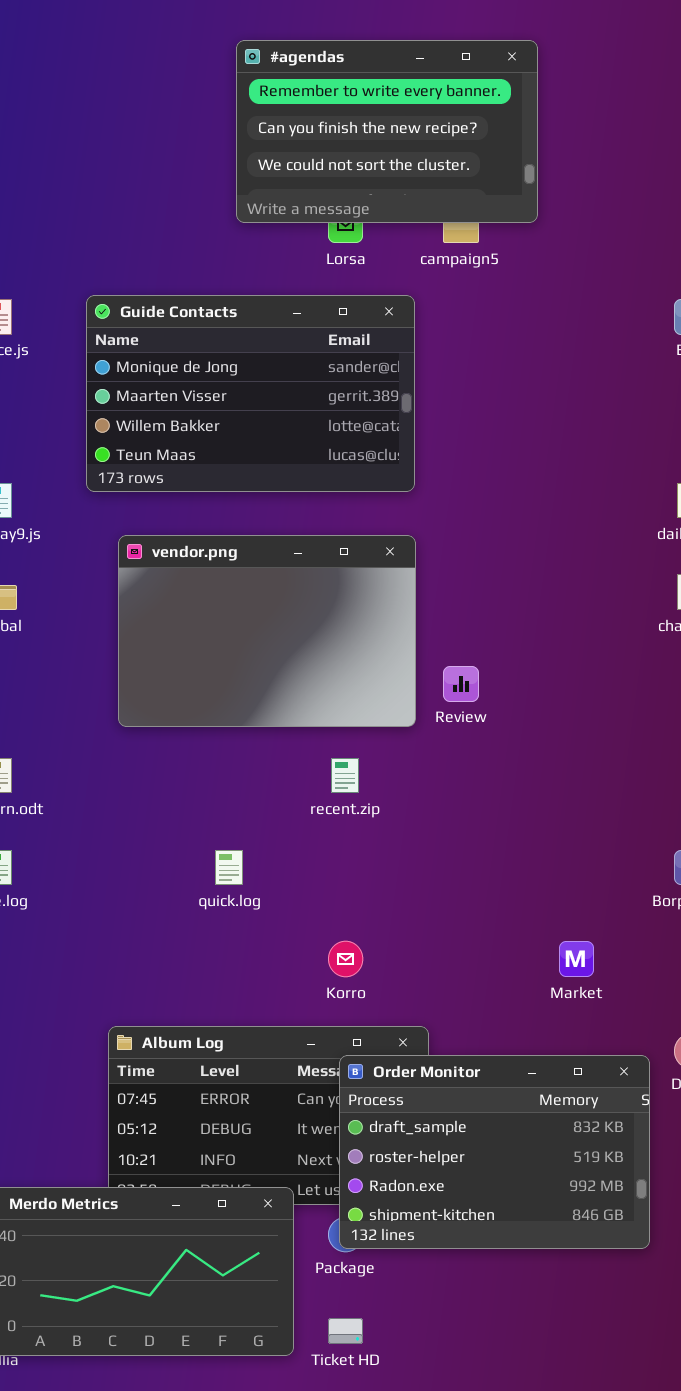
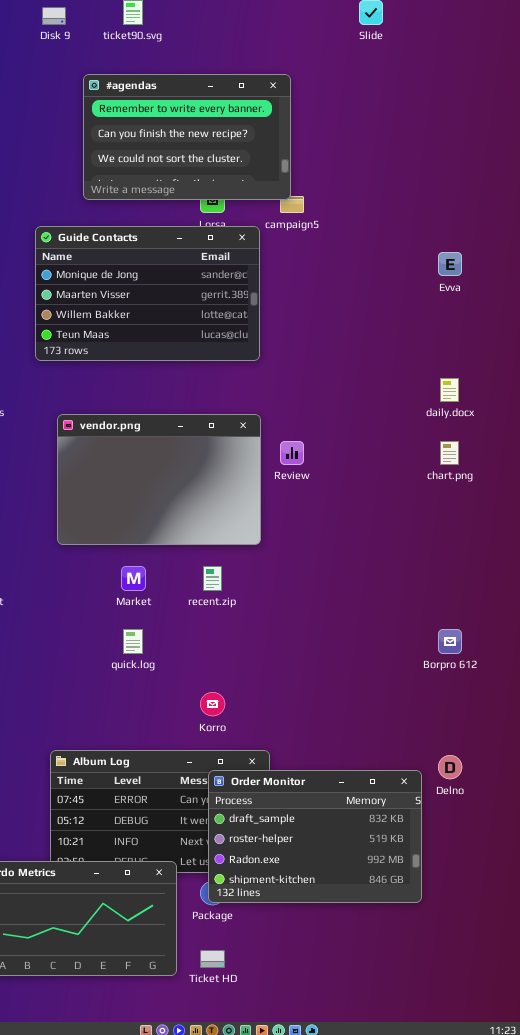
#agendas: [236,40,538,223] -> [83,74,291,200], moved
Guide Contacts: [86,295,415,492] -> [35,226,260,361], moved
Review: [443,666,479,702] -> [280,441,304,465], moved
Market: [559,941,594,977] -> [121,566,146,591], moved

